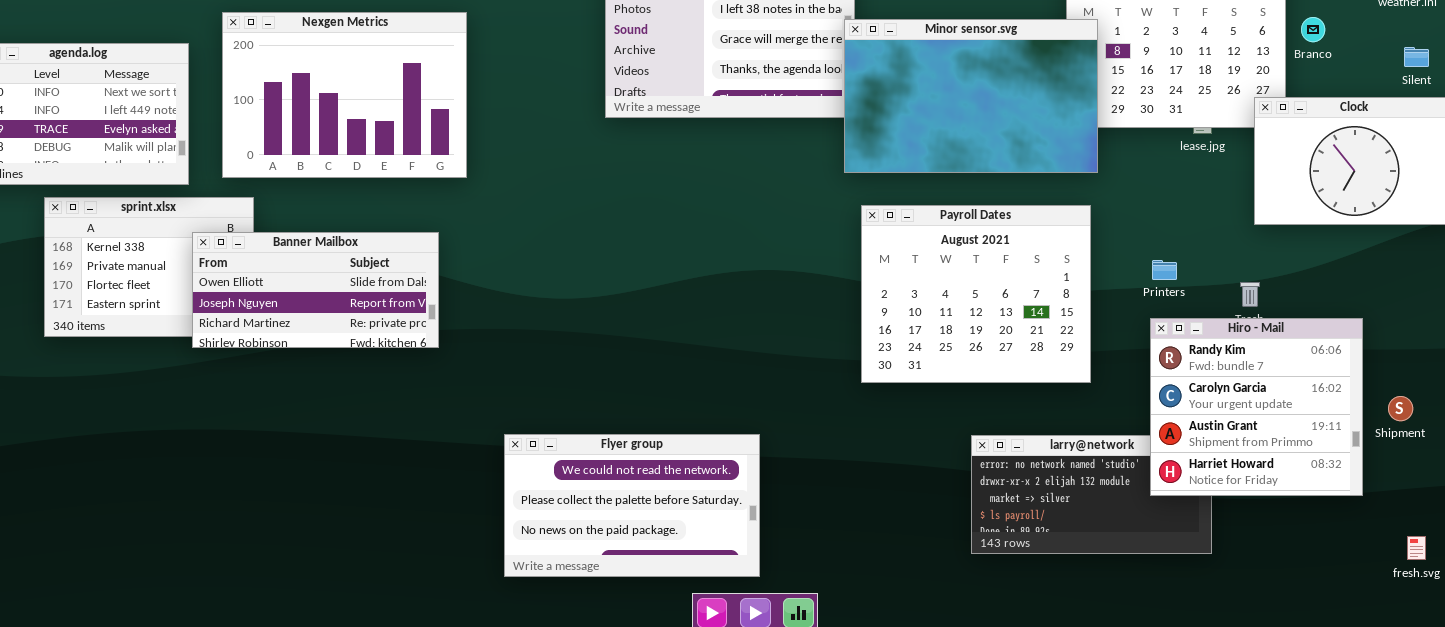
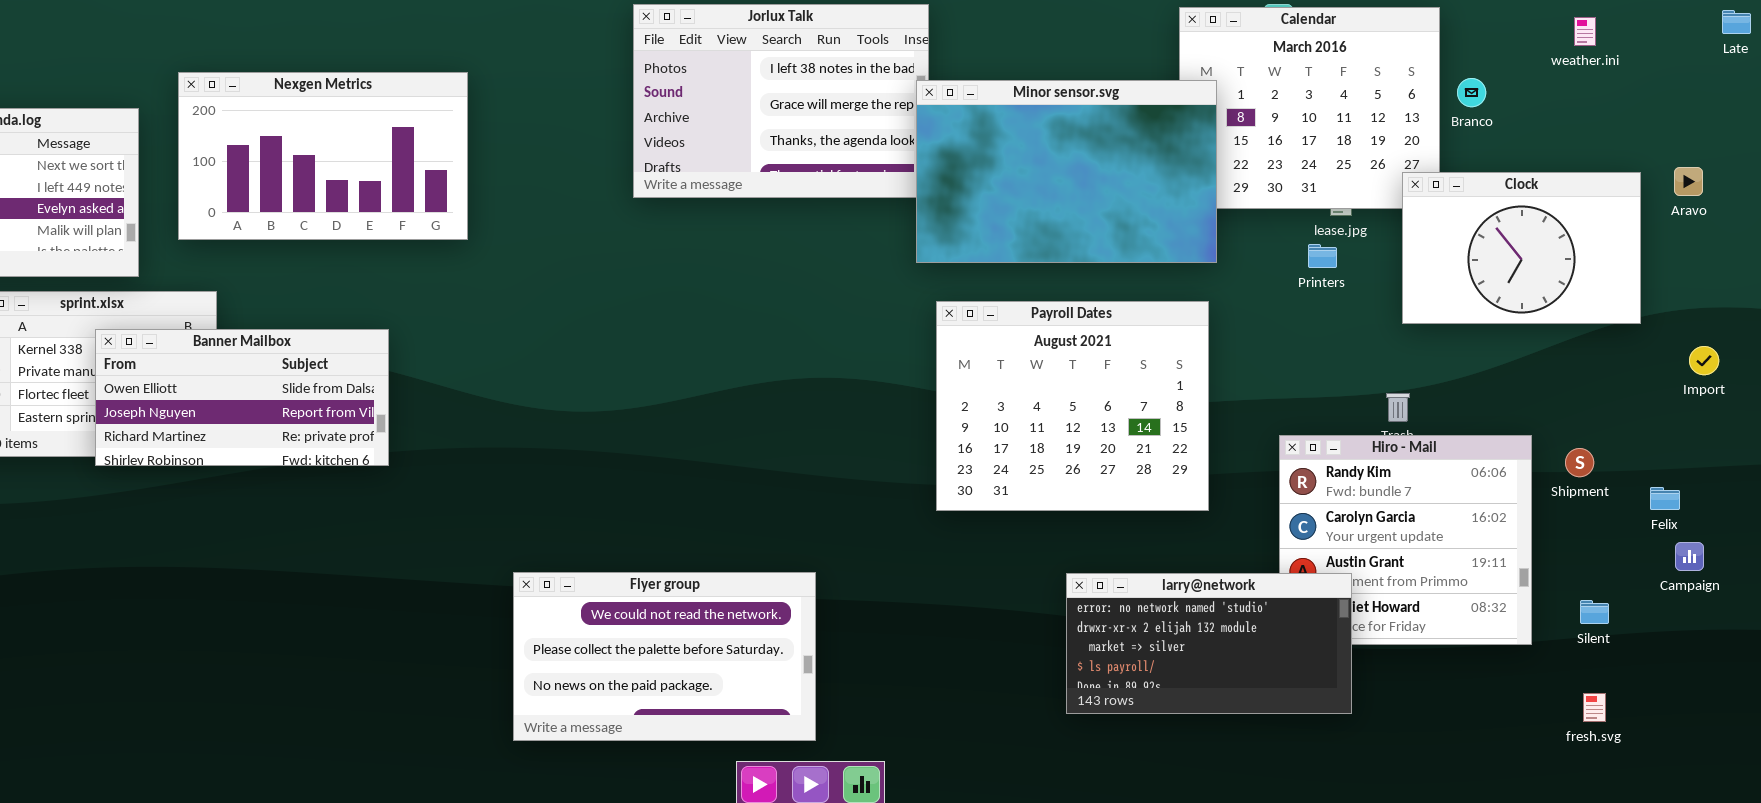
Nexgen Metrics: [222,12,467,178] -> [178,72,468,240], resized
Silent: [1404,47,1429,67] -> [1580,600,1609,624], moved
Banner Mailbox: [192,232,439,348] -> [95,329,389,466], moved
Printers: [1152,260,1177,280] -> [1308,244,1337,268], moved
Shipment: [1388,396,1413,421] -> [1565,448,1594,477], moved
larry@network: [971,435,1212,554] -> [1066,573,1352,714], raised

